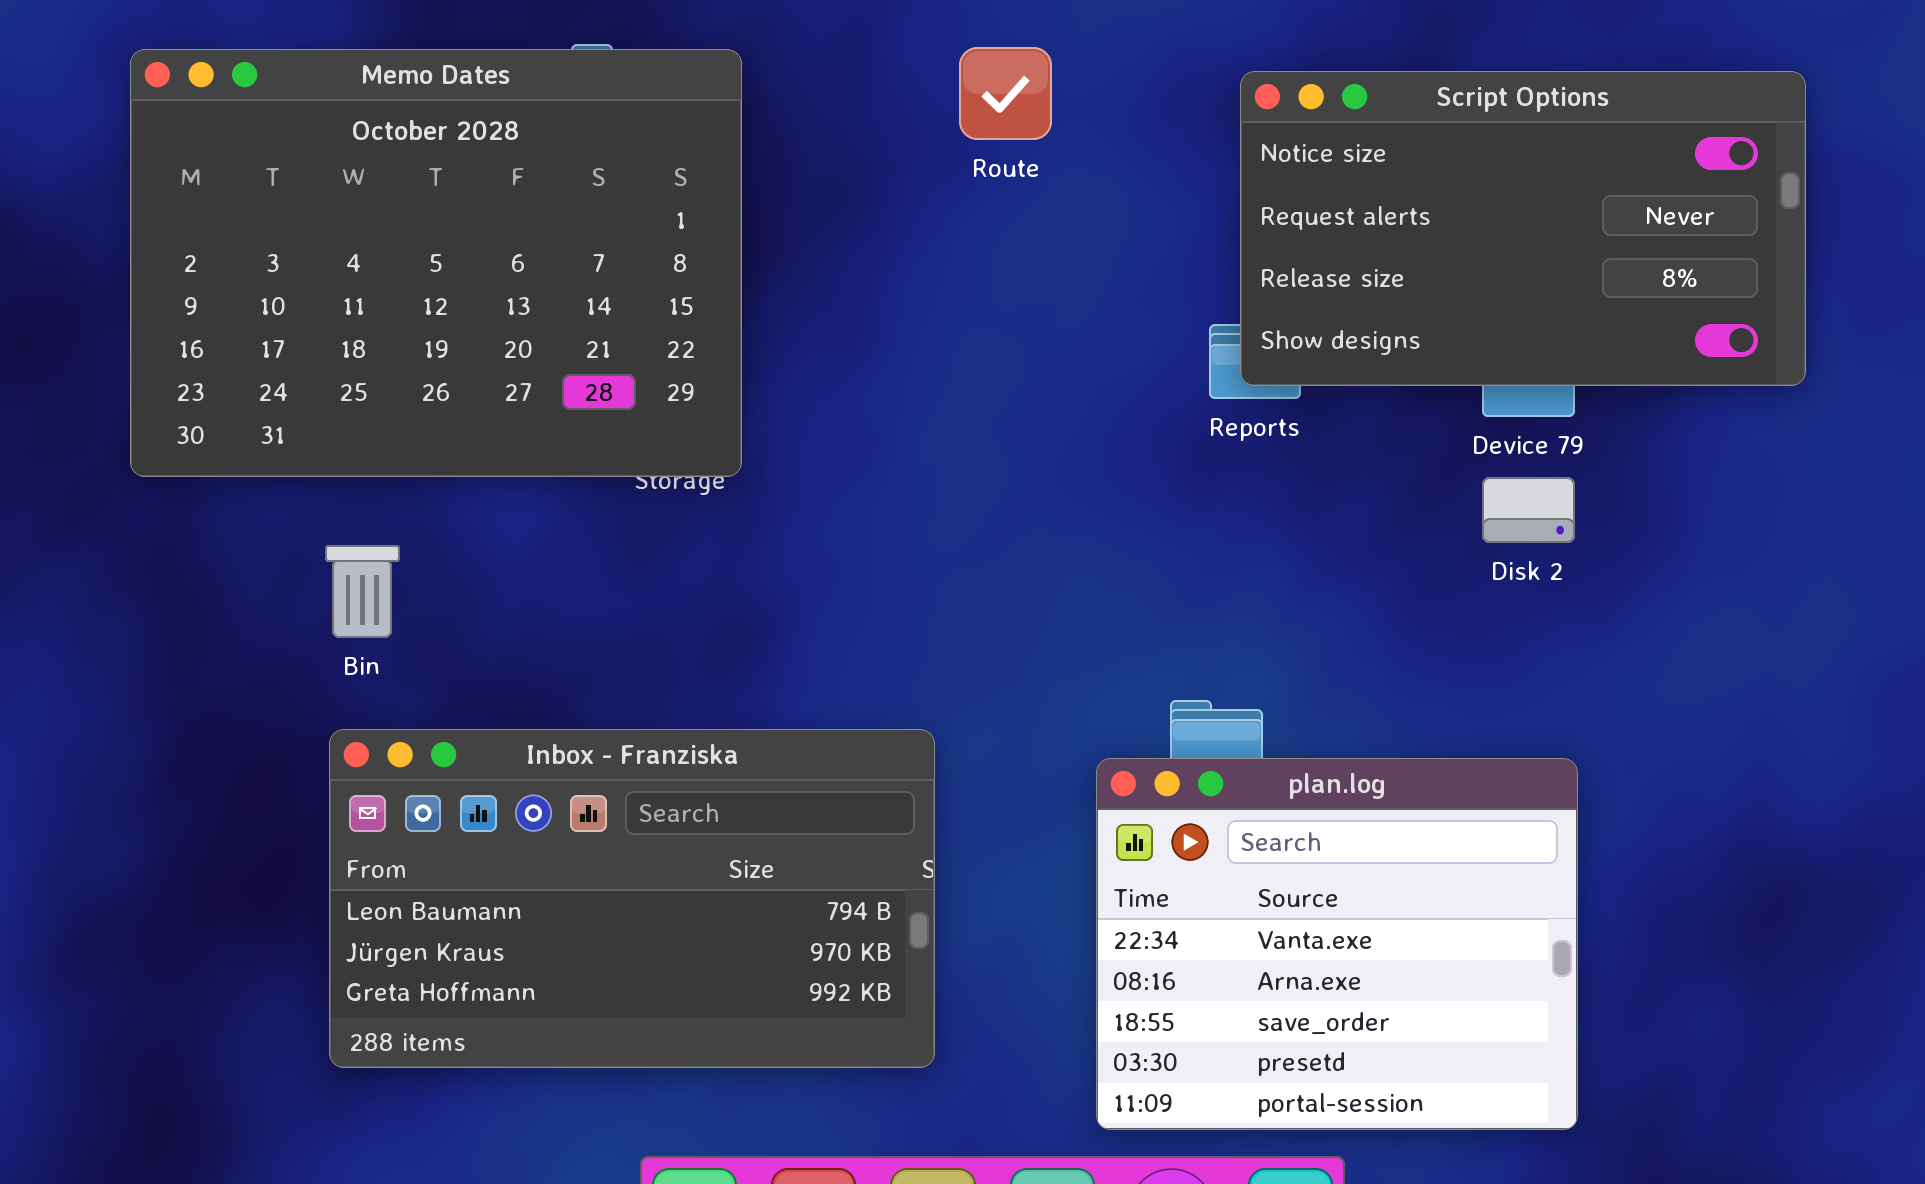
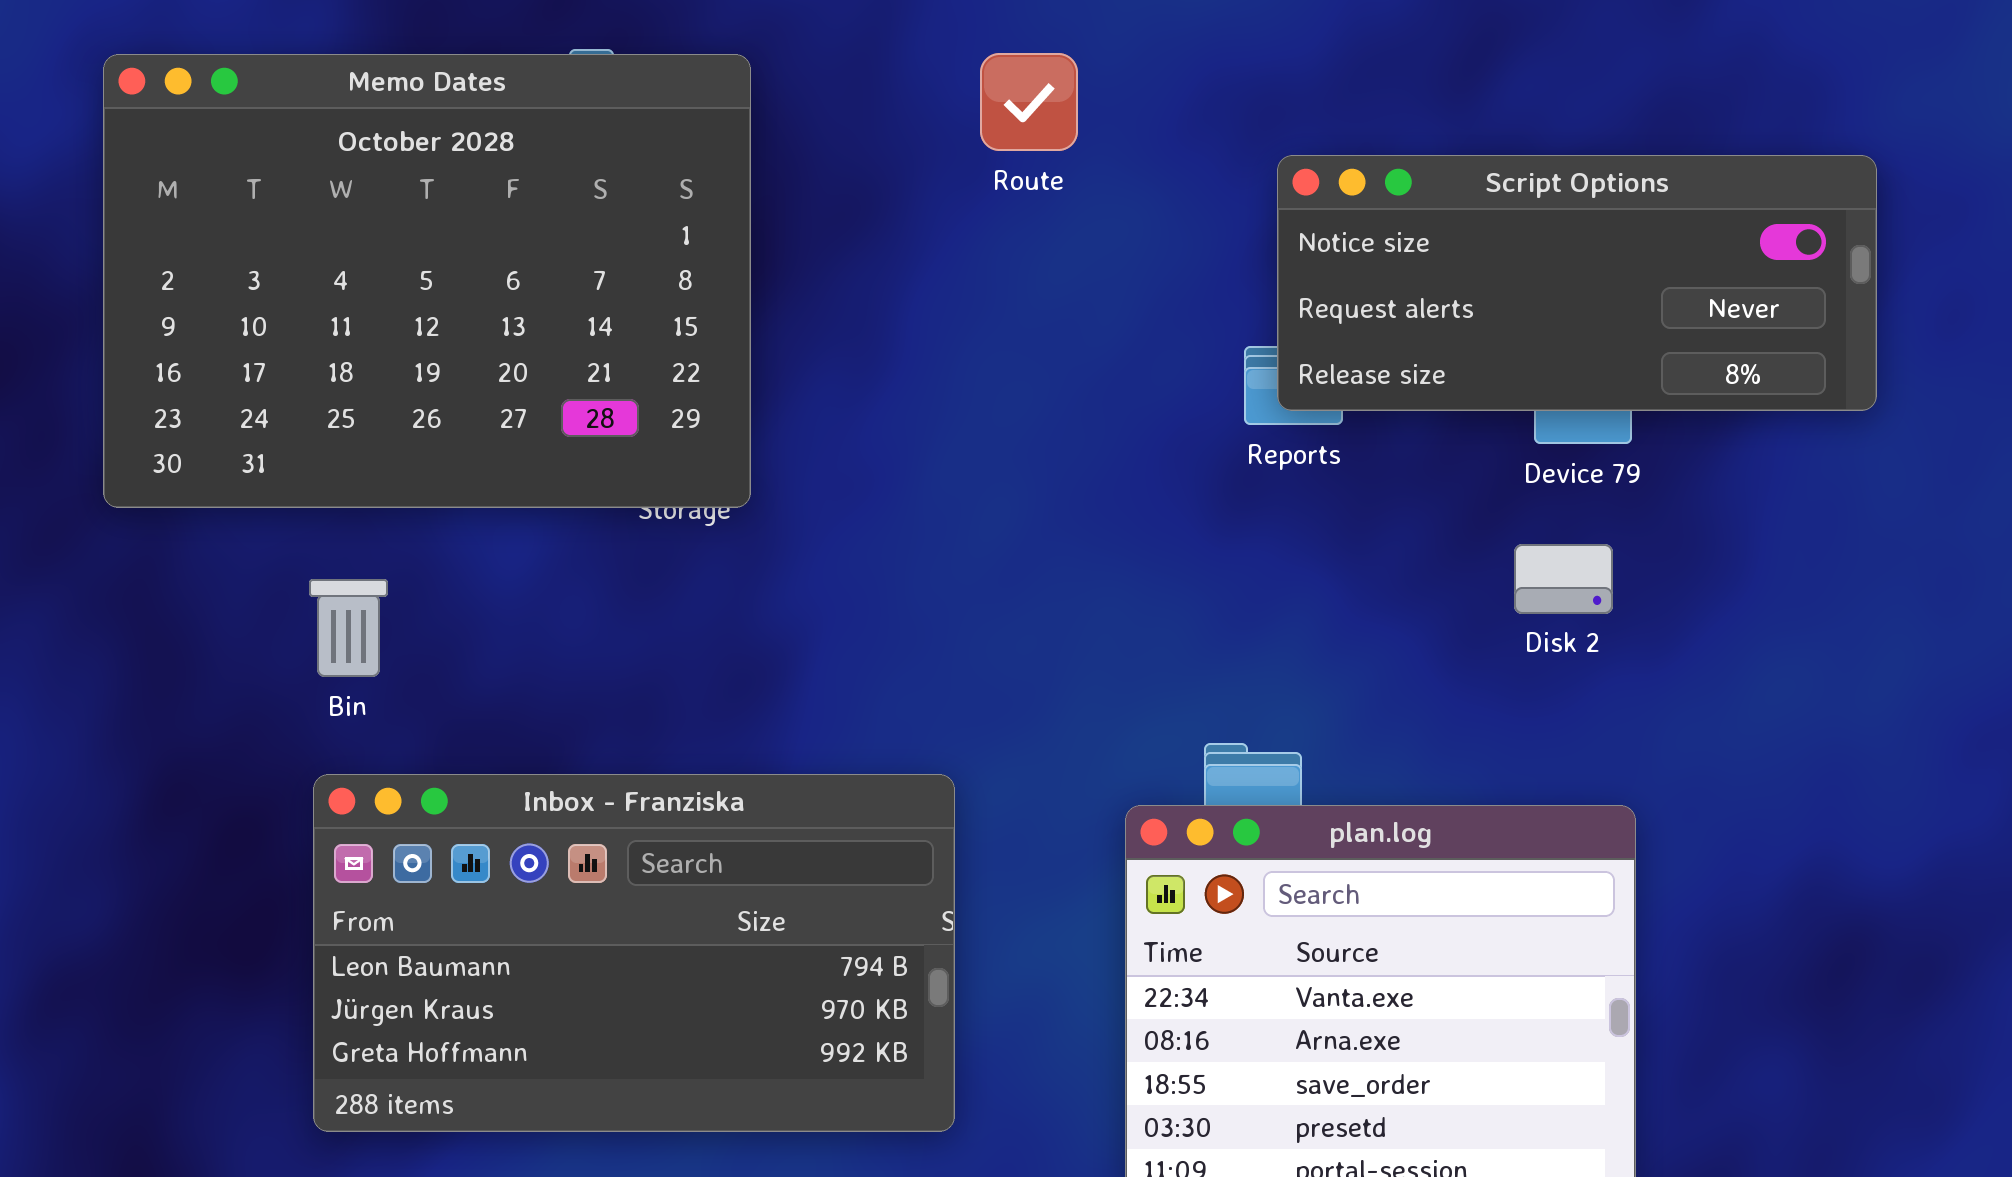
Script Options: [1240,71,1806,386] -> [1277,155,1877,411], resized
Disk 2: [1482,477,1575,543] -> [1514,544,1613,614], moved

